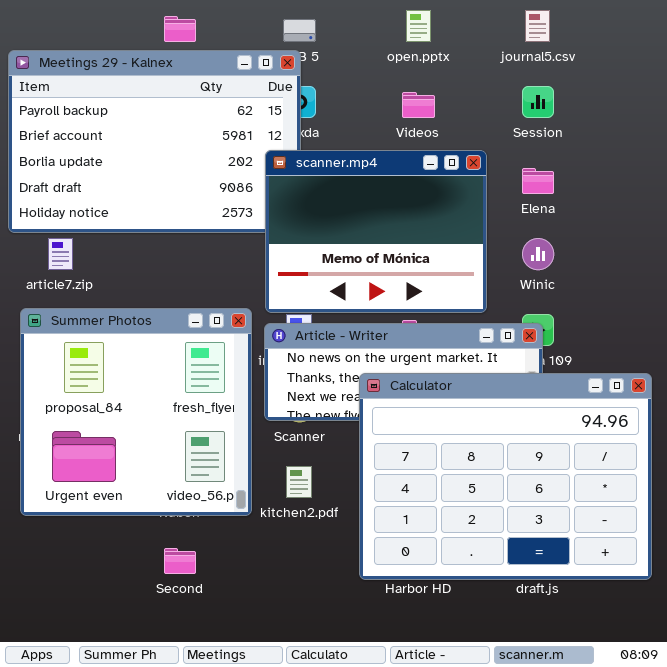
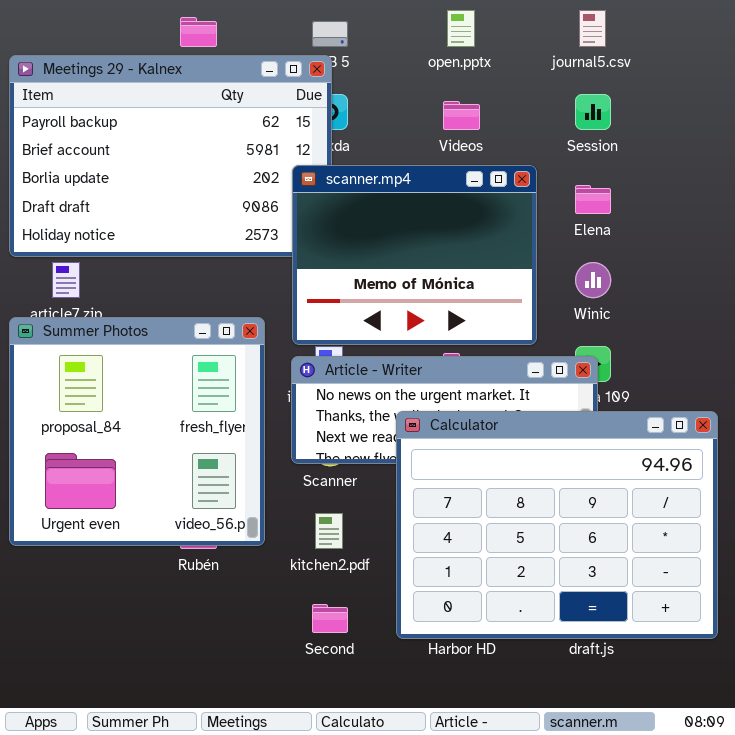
Summer Photos: [20,308,252,516] -> [9,317,265,546], moved
Second: [164,548,196,574] -> [312,604,348,633], moved

